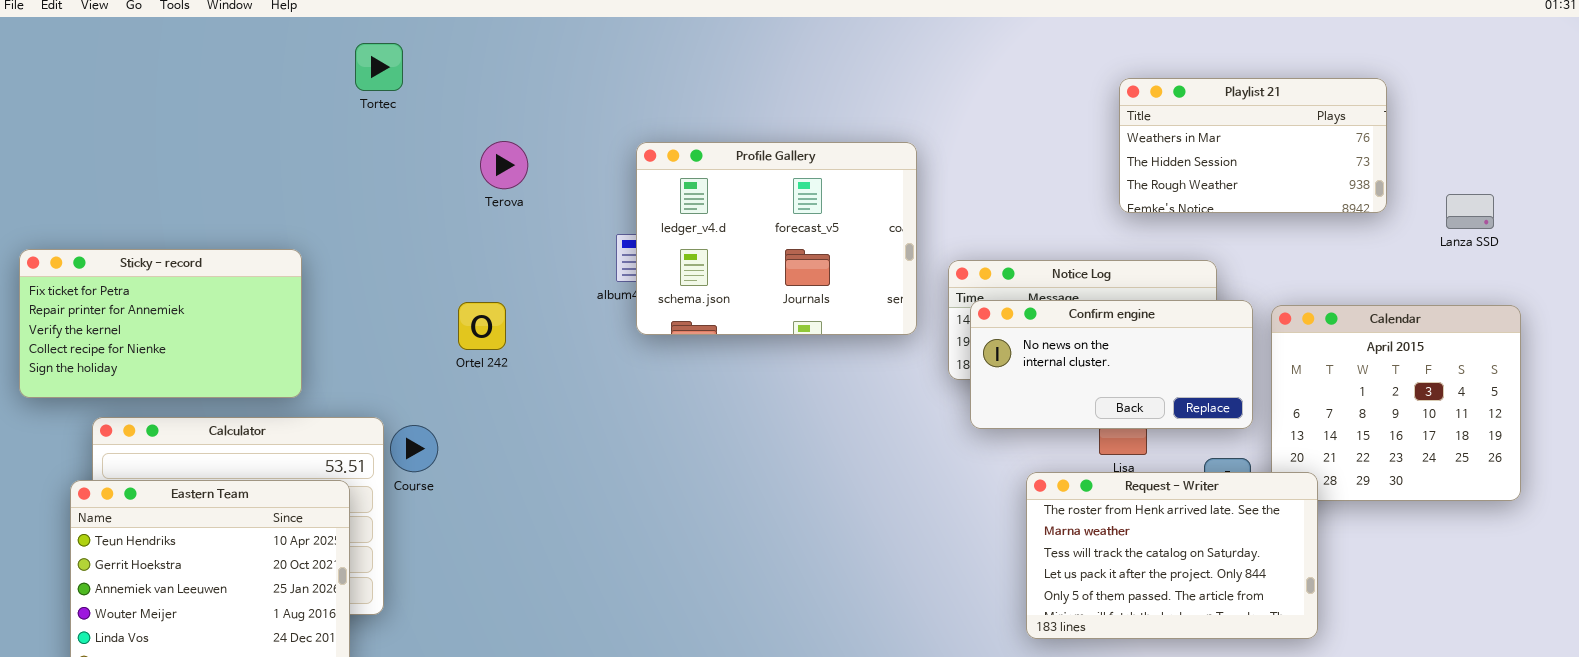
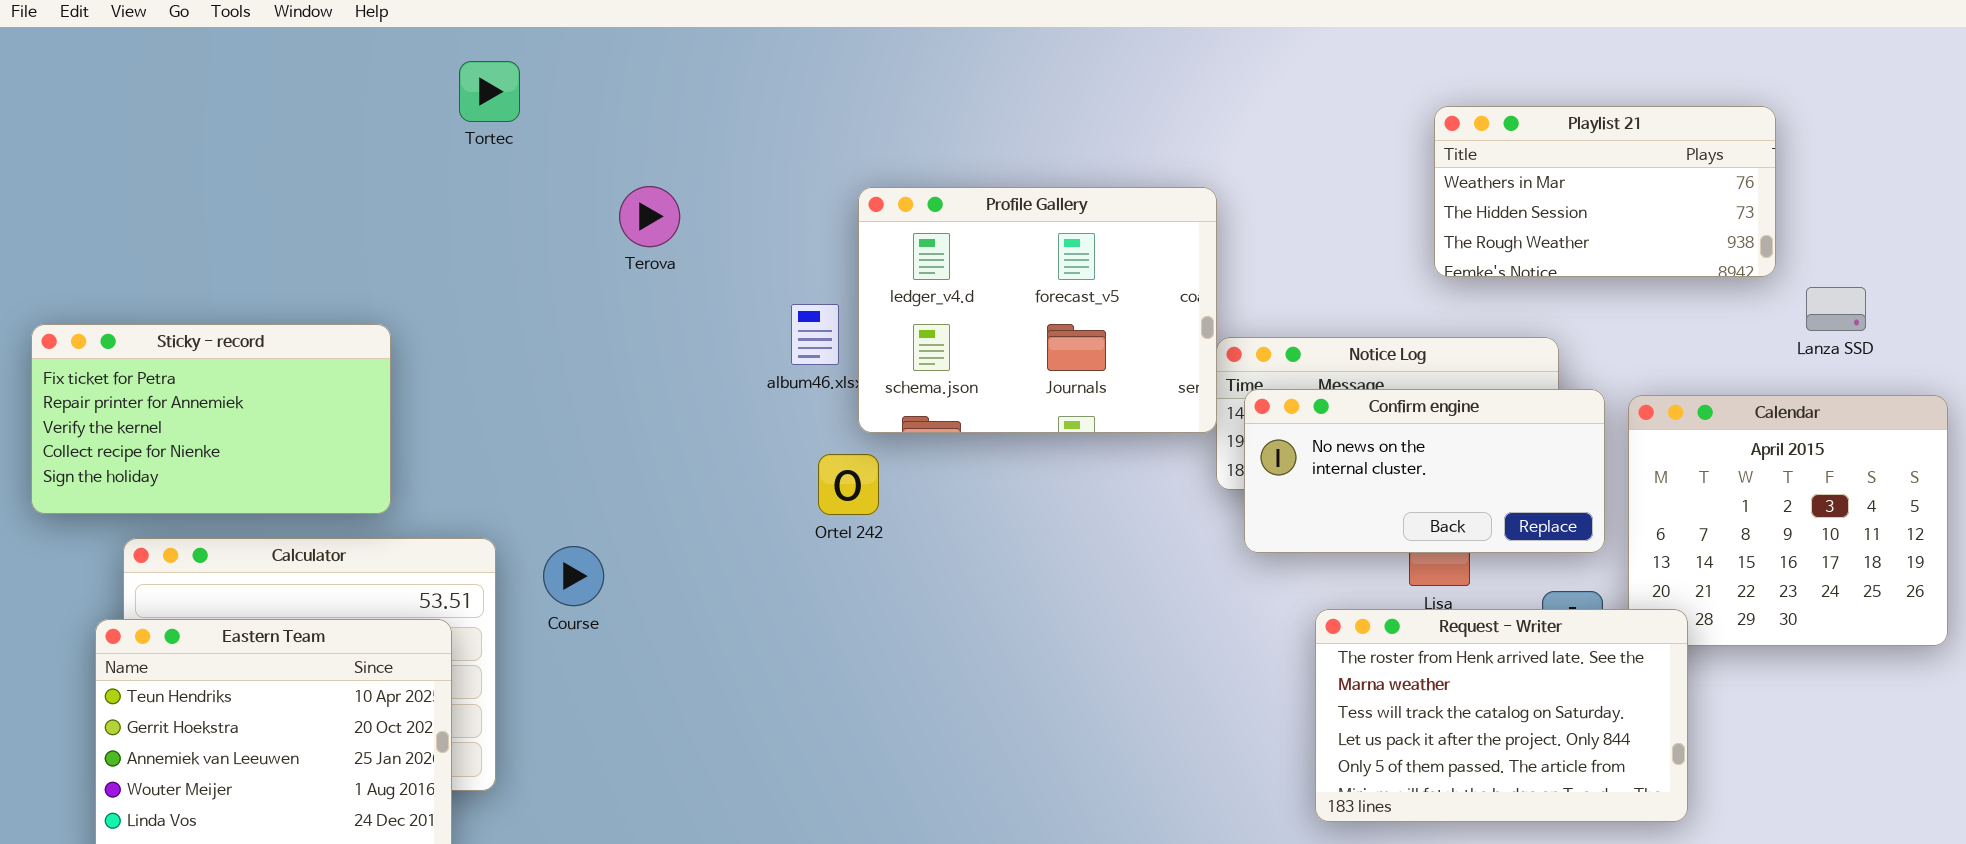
Profile Gallery: [636,142,917,335] -> [858,187,1217,433], moved
Lanza SSD: [1446,194,1494,229] -> [1806,287,1866,331], moved
Ortel 242: [458,302,506,350] -> [818,454,879,515], moved
Course: [390,425,438,472] -> [543,546,604,606], moved

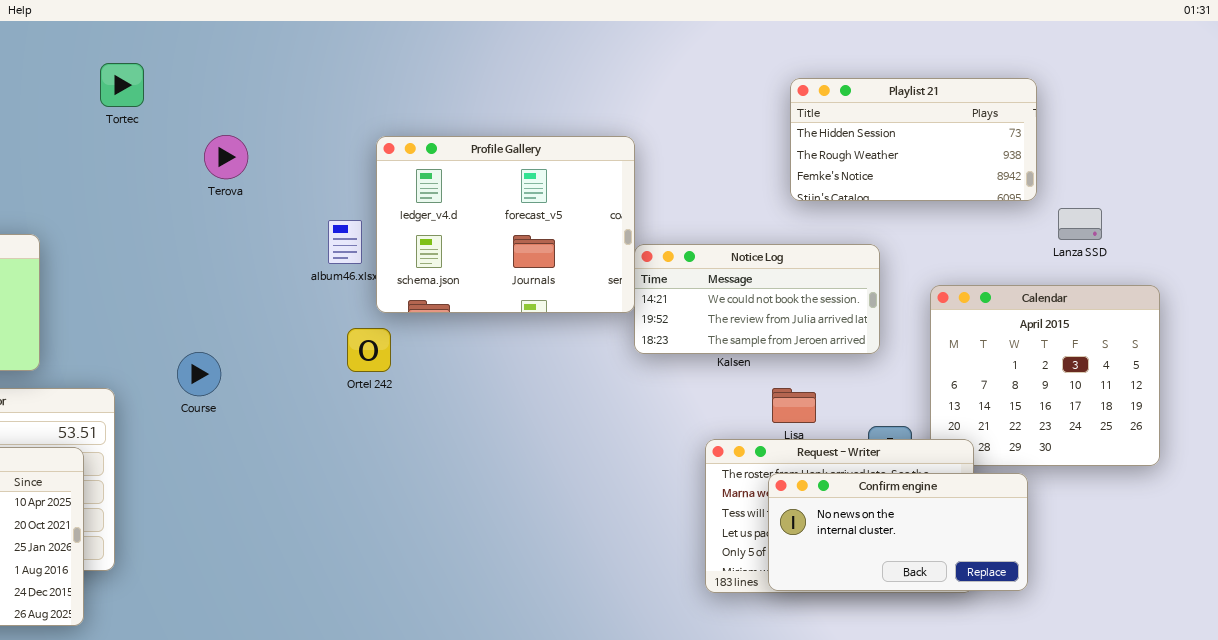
Tortec: [459,61,520,122] -> [100,63,144,107], moved
Playlist 21: [1434,106,1776,277] -> [790,78,1037,201], scrolled down 1 row
Confirm engine: [1244,389,1605,553] -> [768,473,1028,591], moved
Course: [543,546,604,606] -> [177,352,221,396], moved

